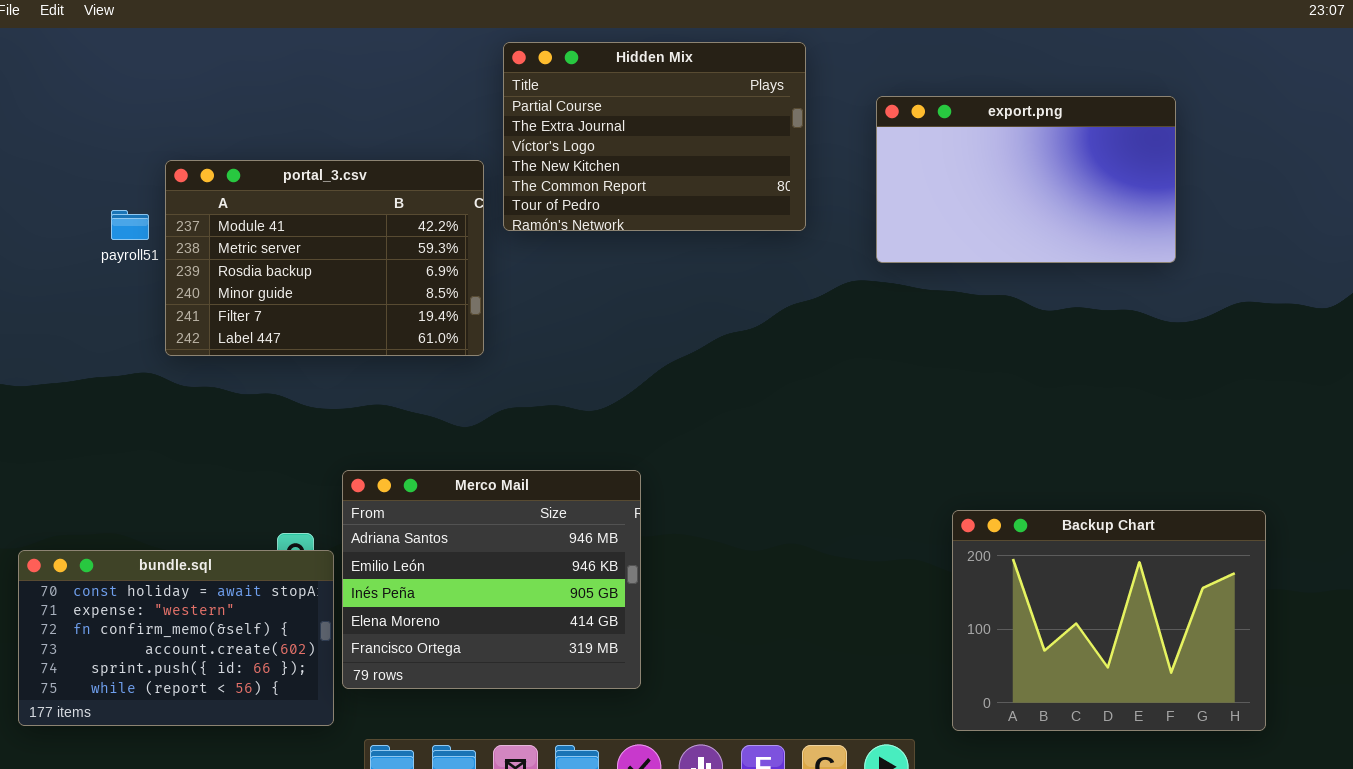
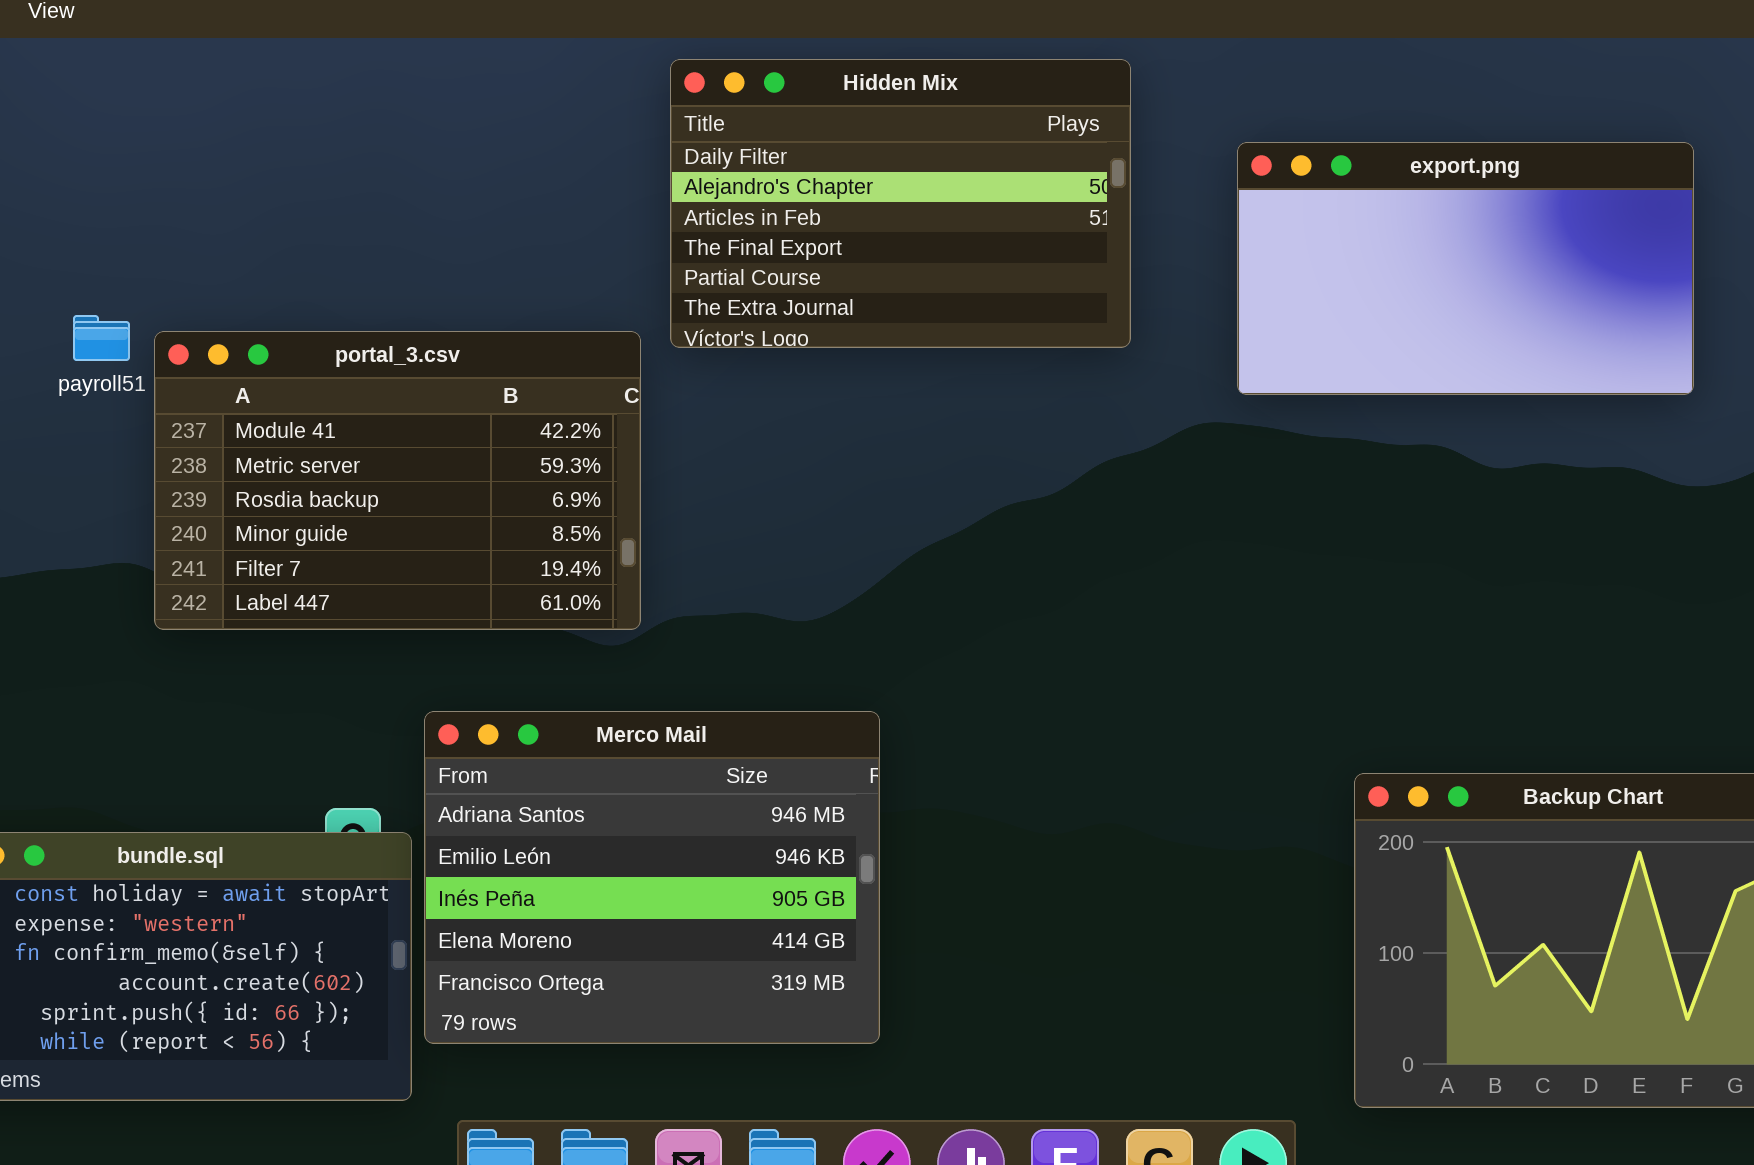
Hidden Mix: [503,42,806,231] -> [670,59,1131,348], scrolled up 4 rows
portal_3.csv: [165,160,484,356] -> [154,331,641,630], moved

